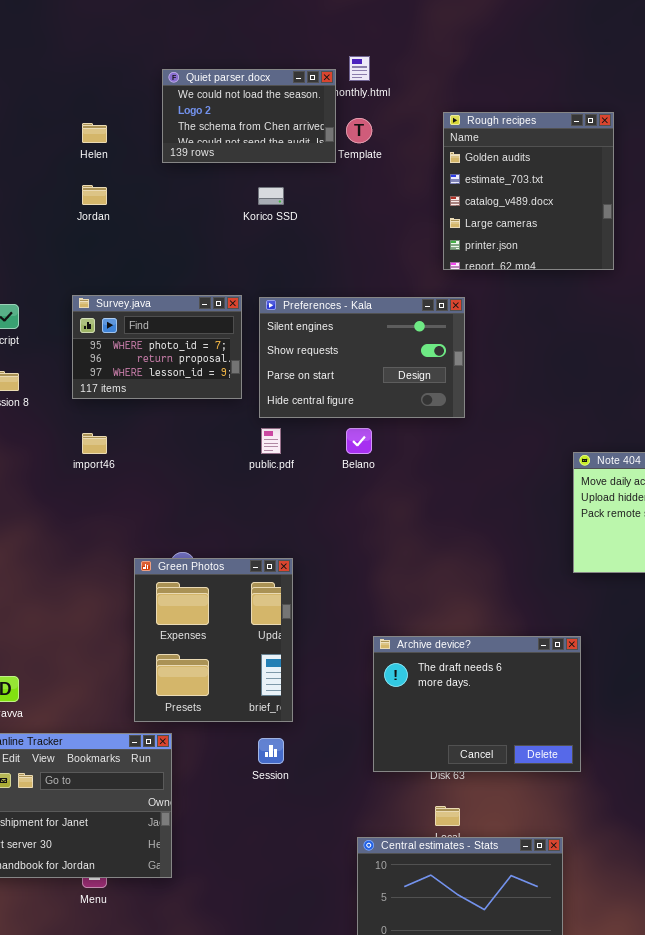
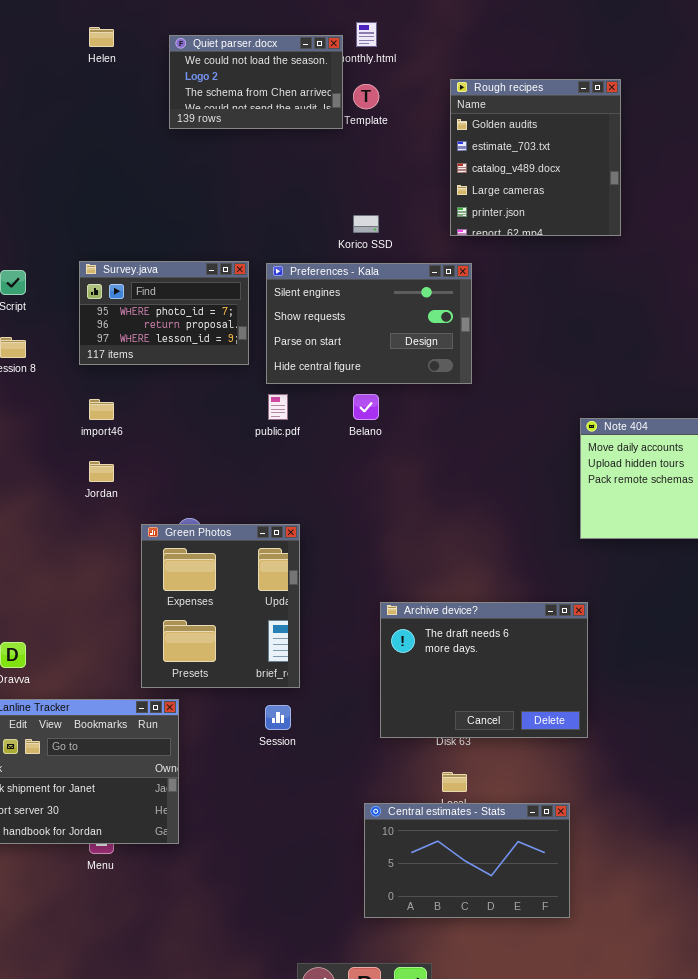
Helen: [82,123,107,143] -> [89,27,114,47], moved
Jordan: [82,185,107,205] -> [89,461,114,482], moved
Korico SSD: [258,187,284,205] -> [353,215,379,233], moved

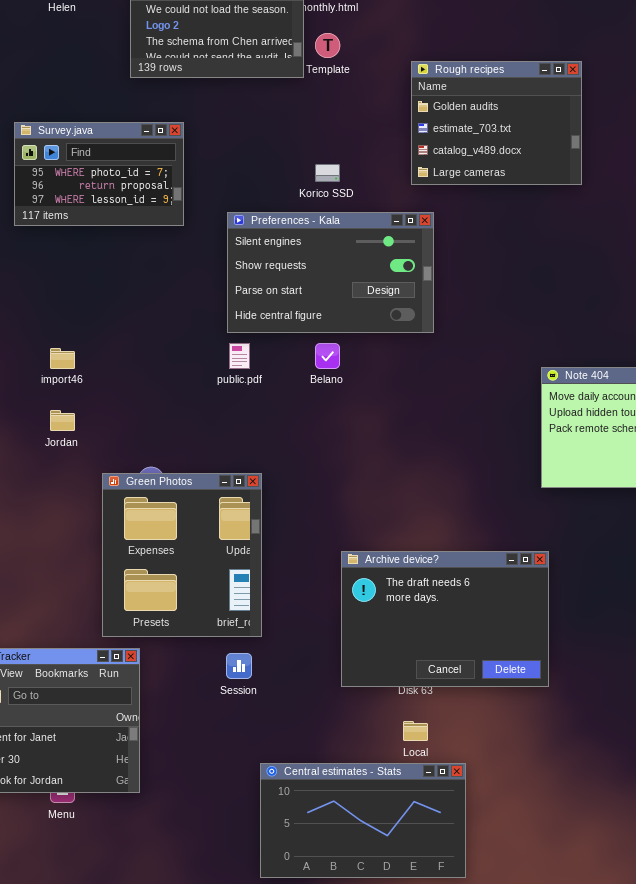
Rough recipes: [450,79,621,236] -> [411,61,582,185], resized
Survey.java: [79,261,249,365] -> [14,122,184,226], moved
Central estimates - Stats: [364,803,570,918] -> [260,763,466,878], moved

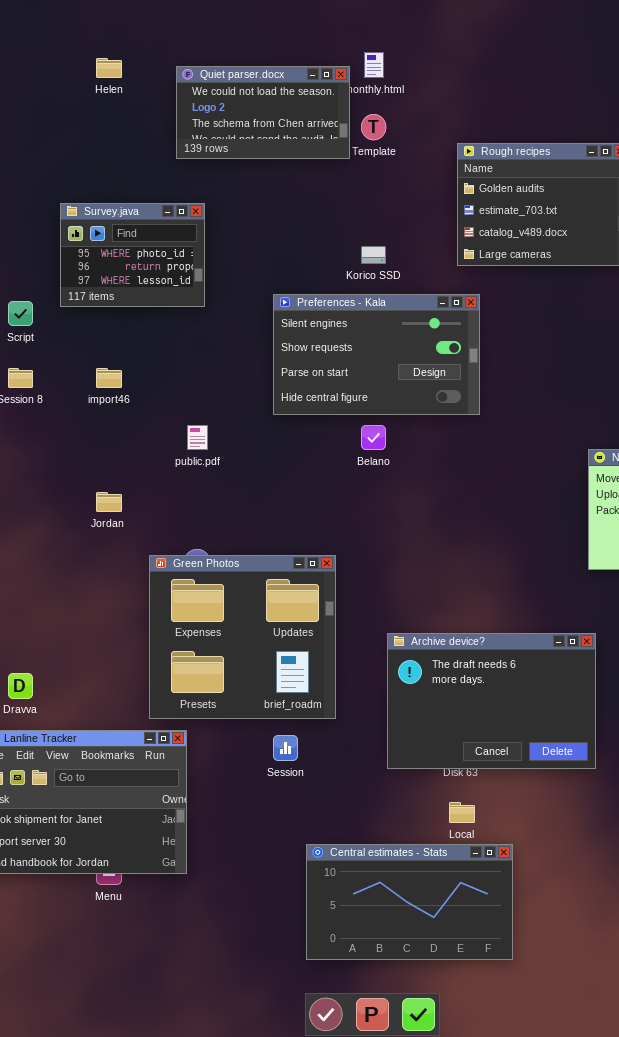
Survey.java: [14,122,184,226] -> [60,203,205,307], resized
public.pdf: [229,343,250,369] -> [187,425,208,450], moved
import46: [50,348,75,369] -> [96,368,122,388], moved
Green Photos: [102,473,262,637] -> [149,555,336,719], resized

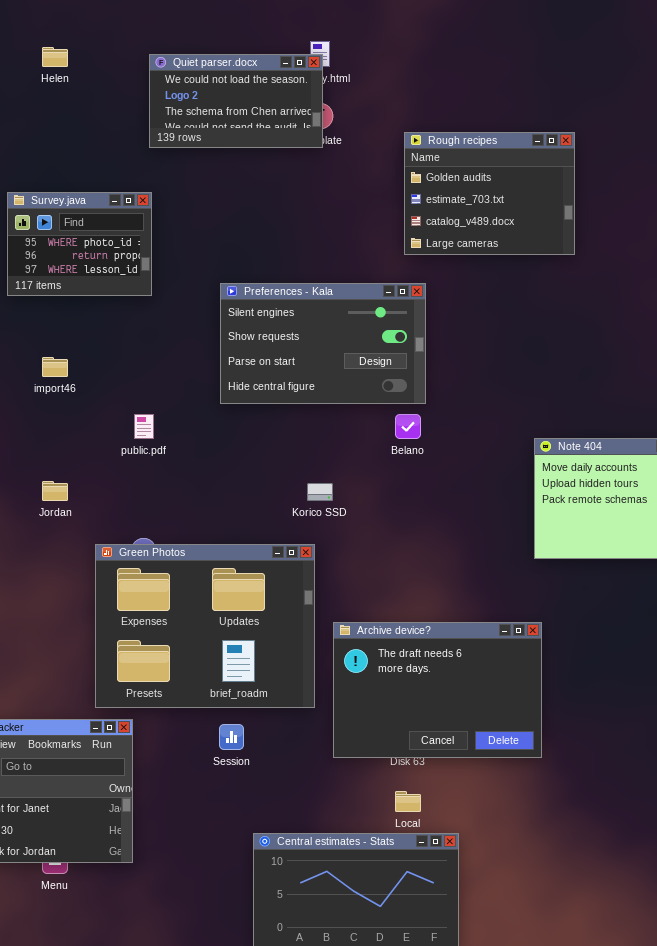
Quiet parser.docx: [176,66,350,159] -> [149,54,323,148], moved
Korico SSD: [361,246,386,264] -> [307,483,333,501], moved
Belano: [361,425,386,450] -> [395,414,421,439], moved
Green Photos: [149,555,336,719] -> [95,544,315,708], resized

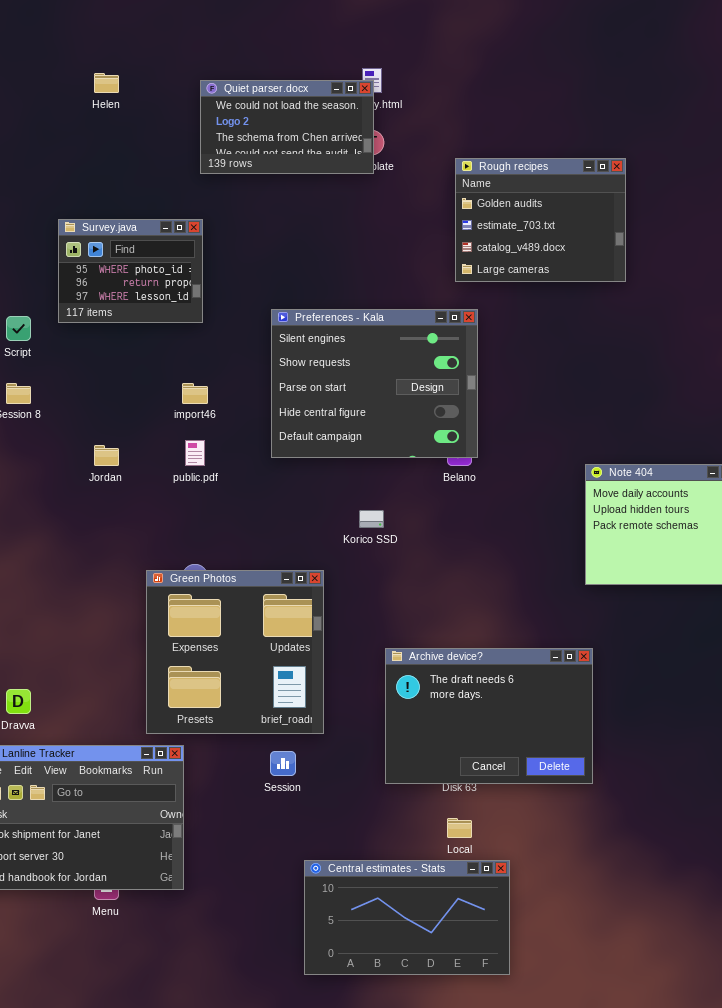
Preferences - Kala: [220,283,426,404] -> [271,309,478,458], resized
import46: [42,357,68,377] -> [182,383,208,404], moved
Jordan: [42,481,68,501] -> [94,445,119,466], moved
Green Photos: [95,544,315,708] -> [146,570,324,734], resized

